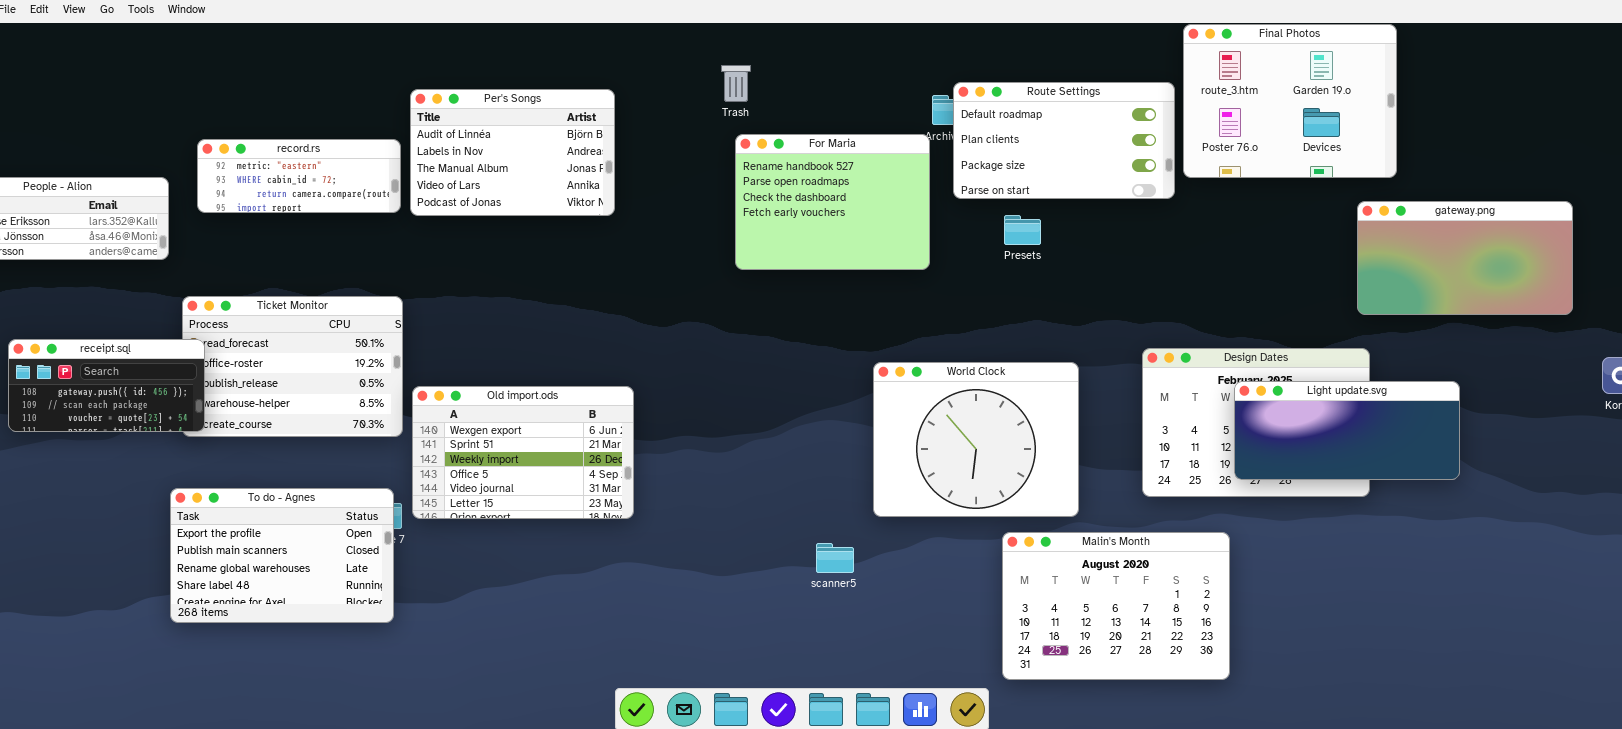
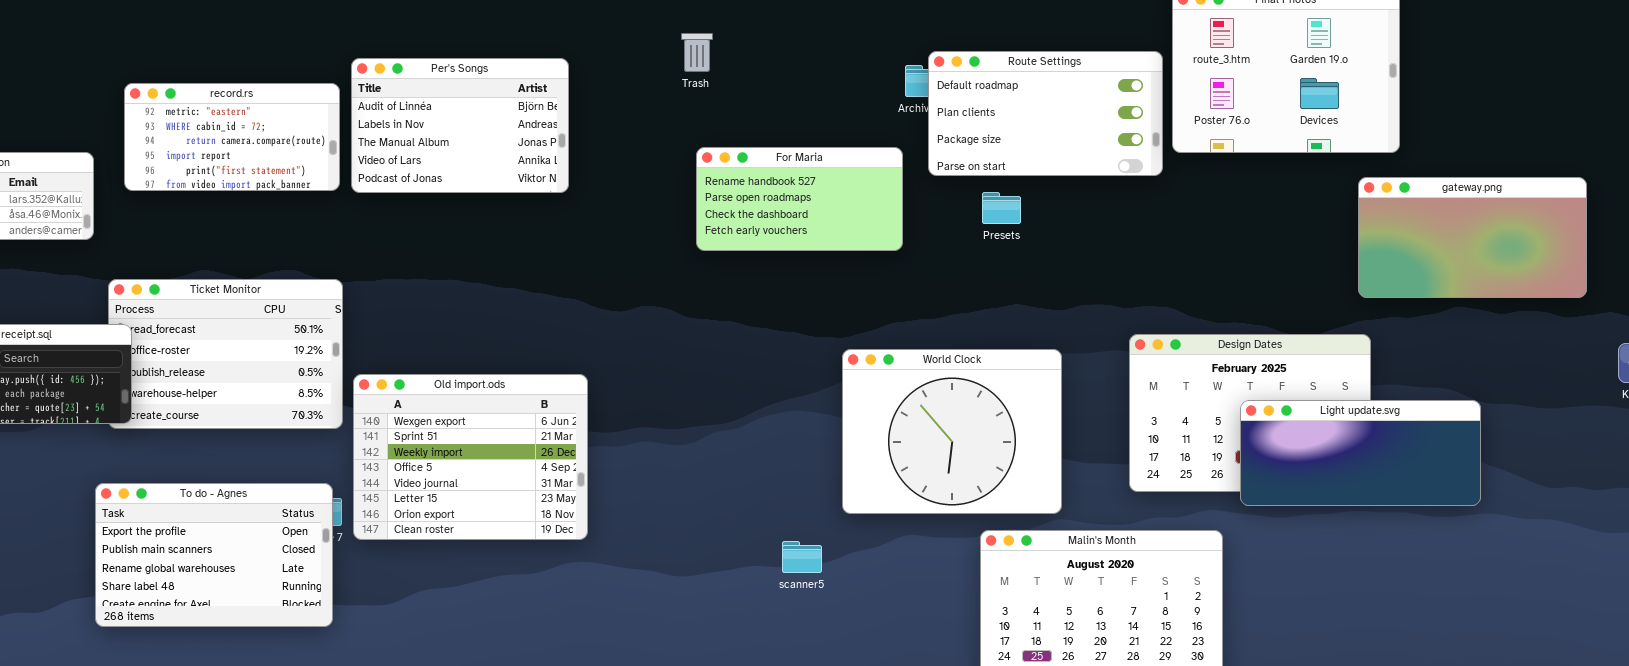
For Maria: [735,134,930,270] -> [696,147,903,251], resized
record.rs: [197,139,401,213] -> [124,83,340,191], resized
Light update.svg: [1234,381,1460,480] -> [1240,400,1481,506], moved
Old import.ods: [412,386,634,519] -> [353,374,588,540], resized

